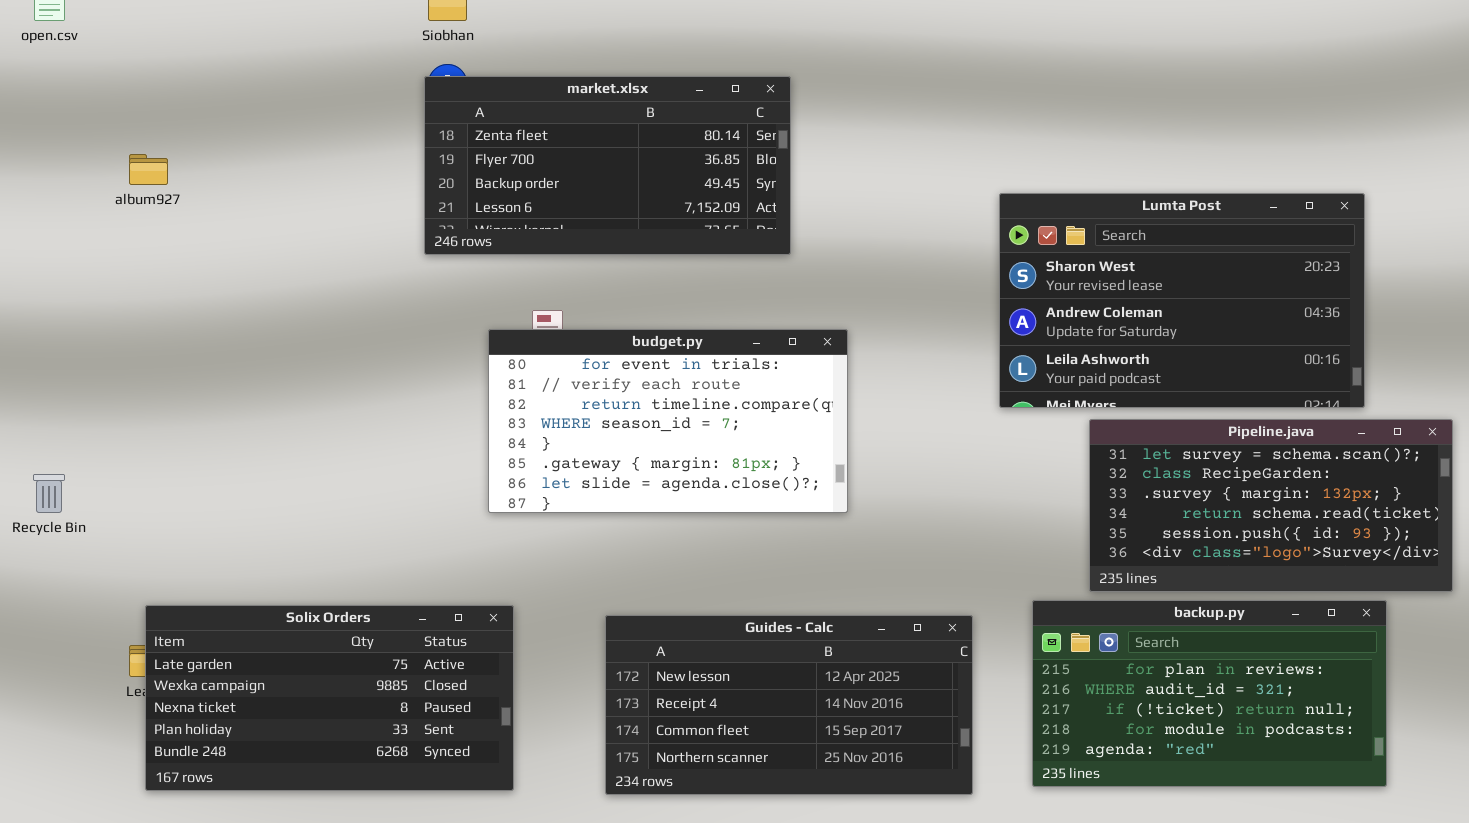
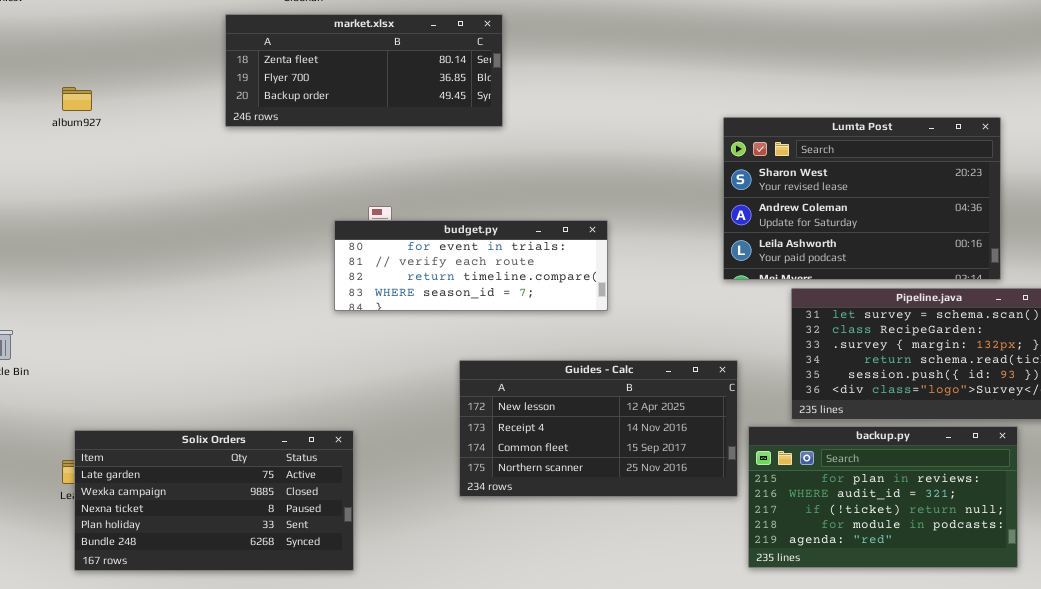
market.xlsx: [424,76,791,255] -> [225,14,503,127], moved, resized
budget.py: [488,329,848,513] -> [334,220,608,311], resized
Guides - Calc: [605,615,973,795] -> [459,360,738,497], moved

